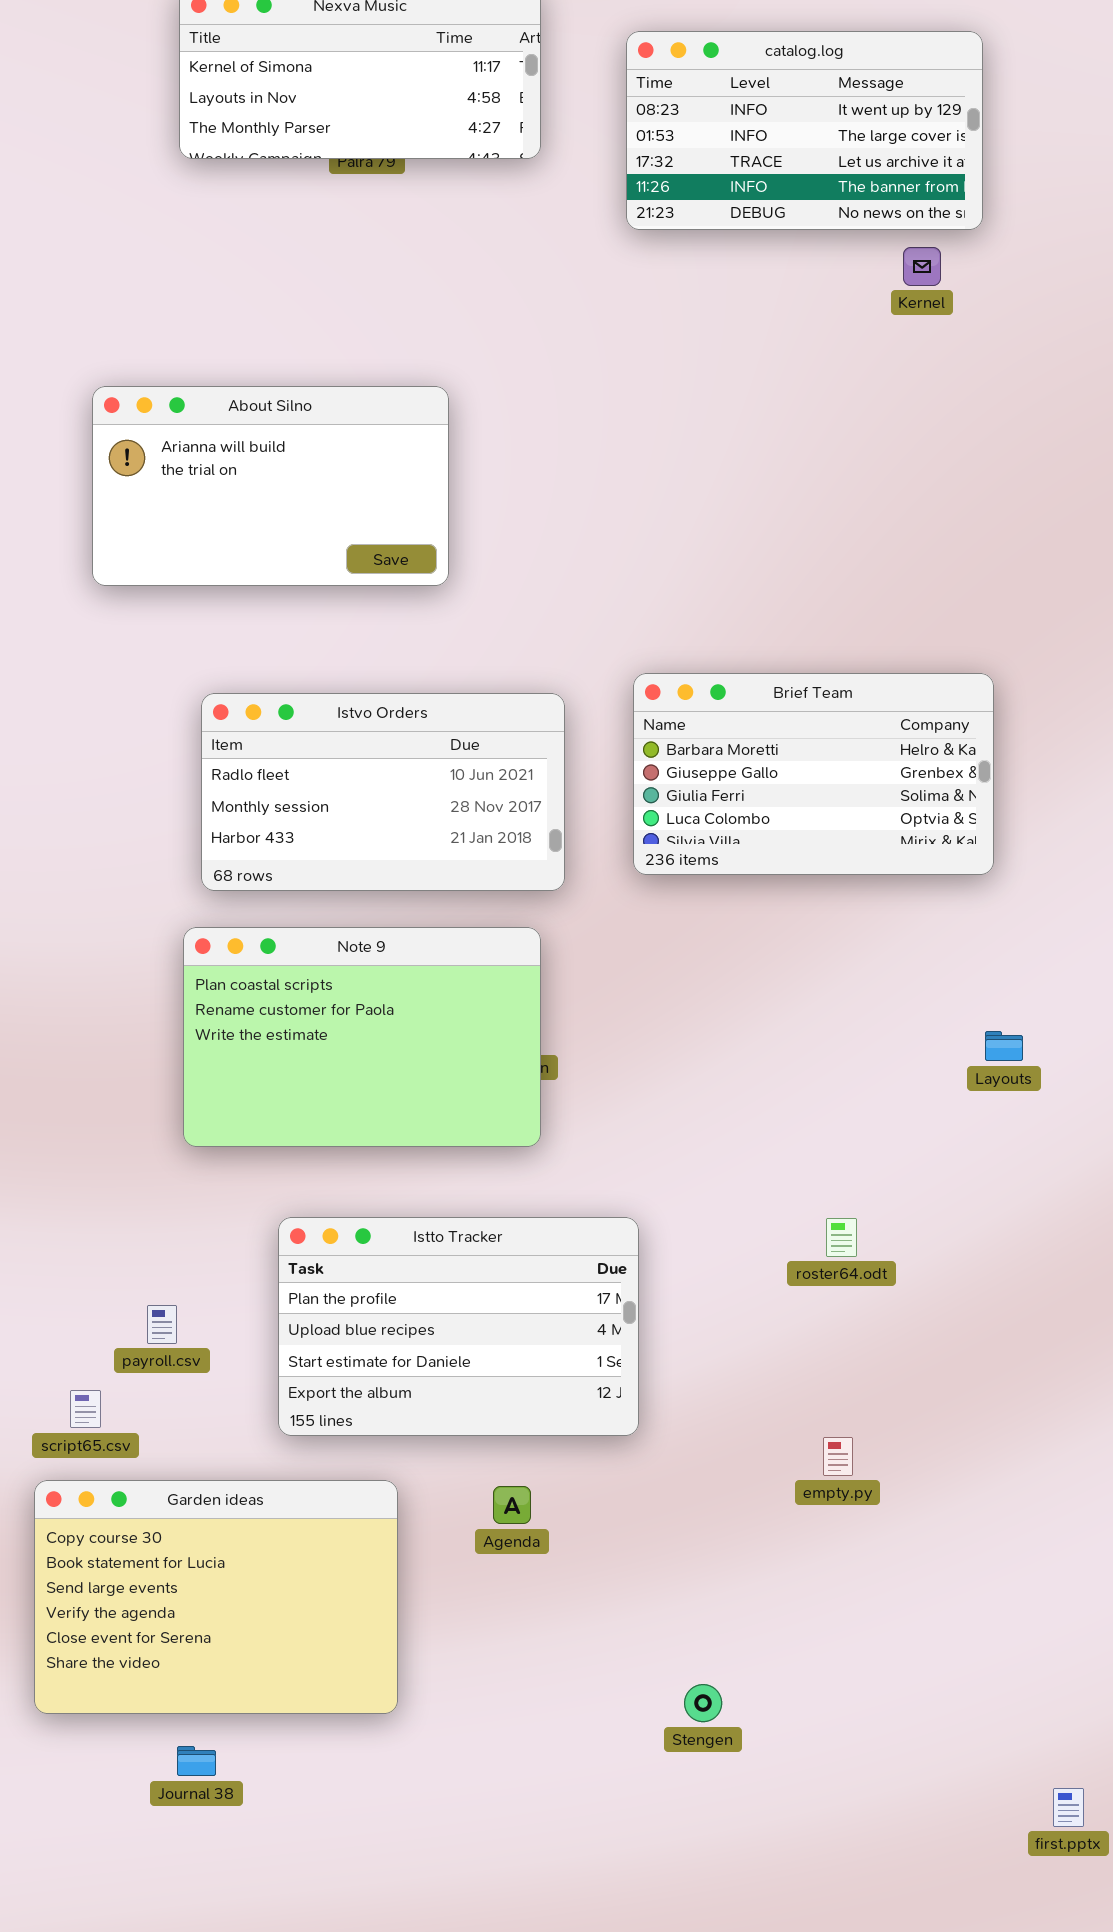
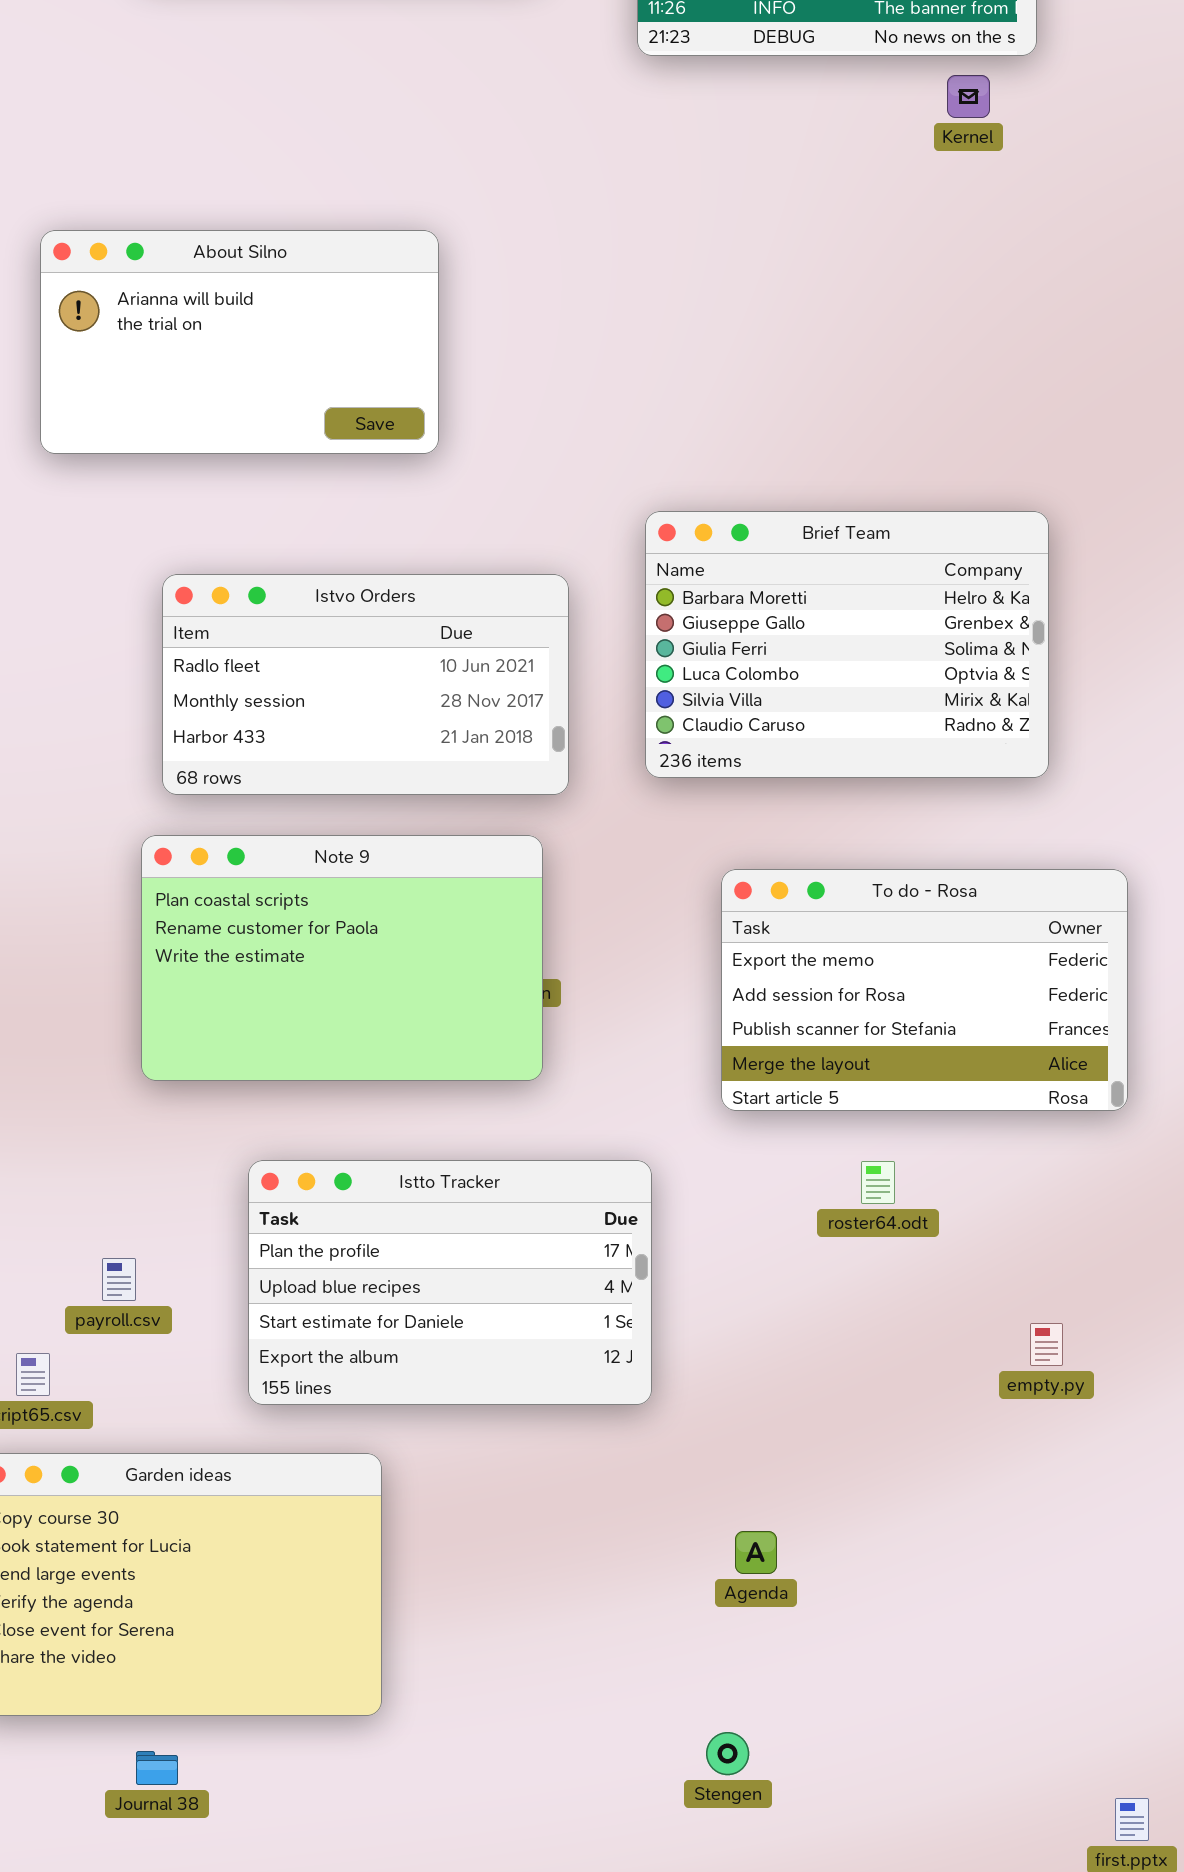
Brief Team: [633,673,994,875] -> [645,511,1049,778], resized
To do - Rosa: none -> [721,869,1128,1111], opened
empty.py: [823,1437,853,1476] -> [1030,1323,1063,1366], moved
Agenda: [493,1486,531,1524] -> [735,1531,777,1574], moved
Stengen: [684,1684,722,1722] -> [706,1732,749,1775], moved

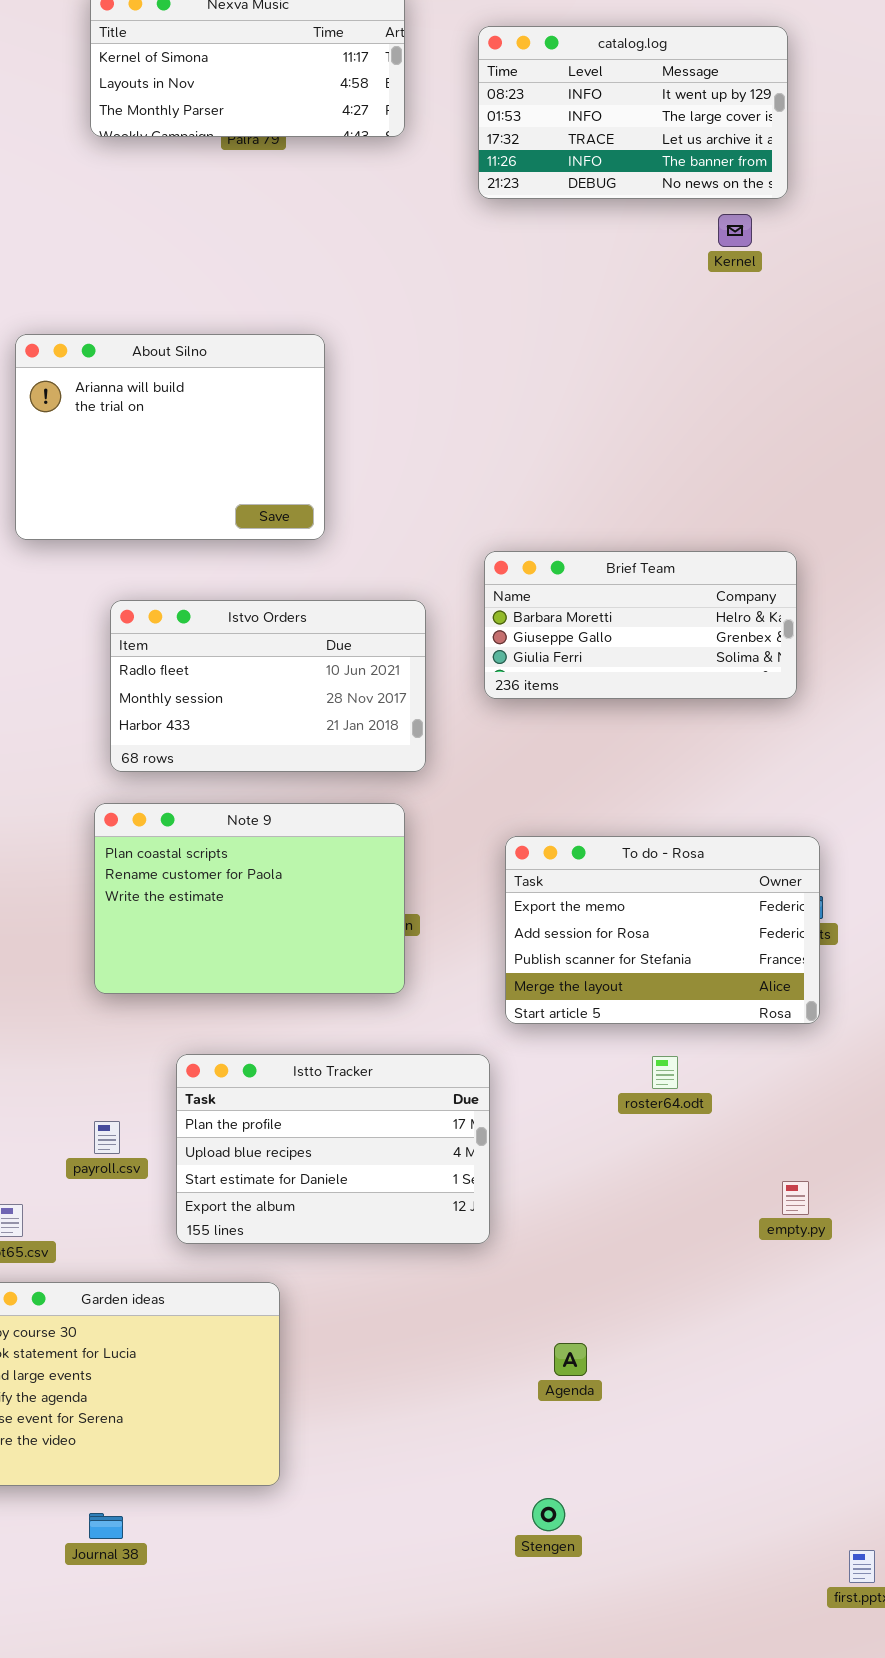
About Silno: [40,230,439,454] -> [15,334,325,540], resized
Brief Team: [645,511,1049,778] -> [484,551,797,699], resized
To do - Rosa: [721,869,1128,1111] -> [505,836,820,1024], moved
payroll.csv: [102,1258,136,1301] -> [94,1121,120,1154], moved

